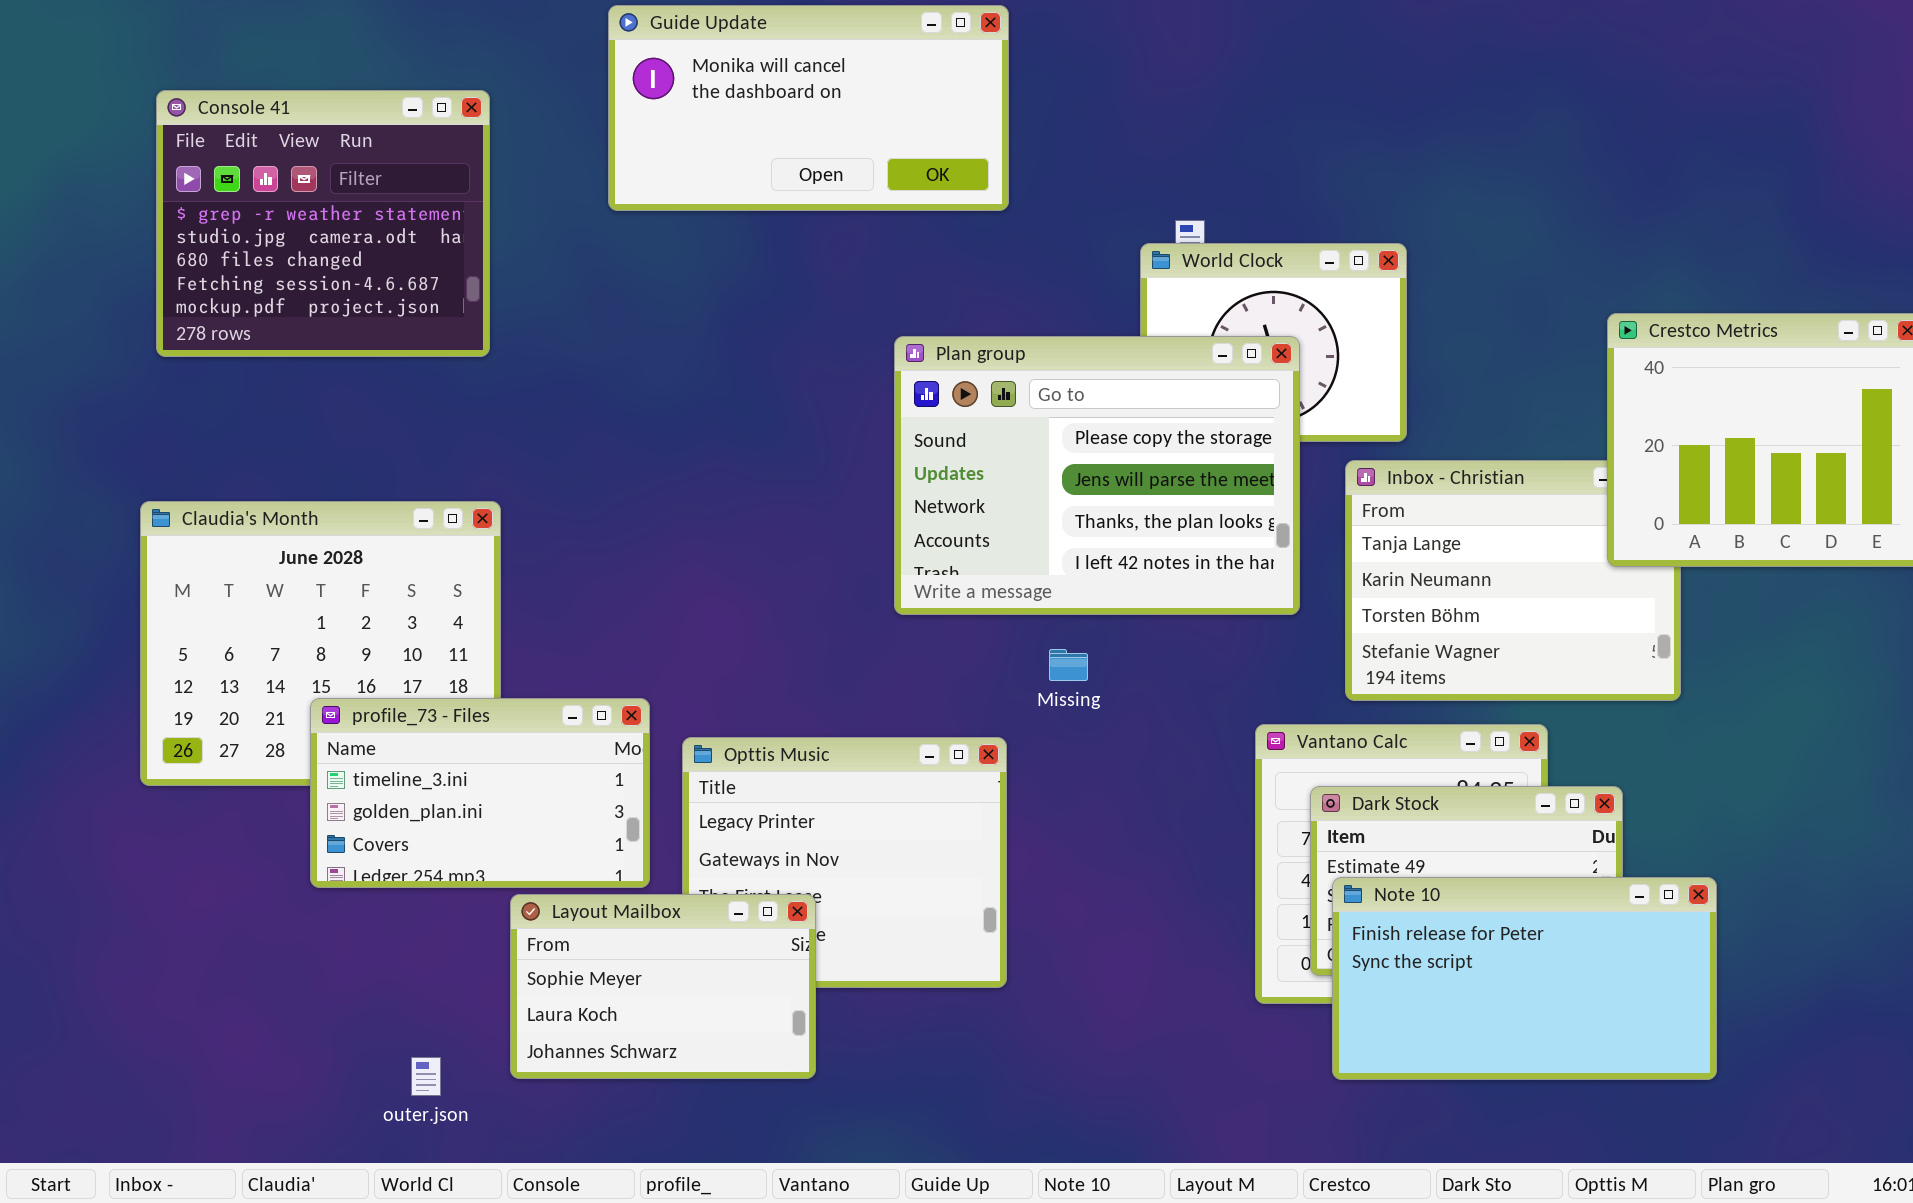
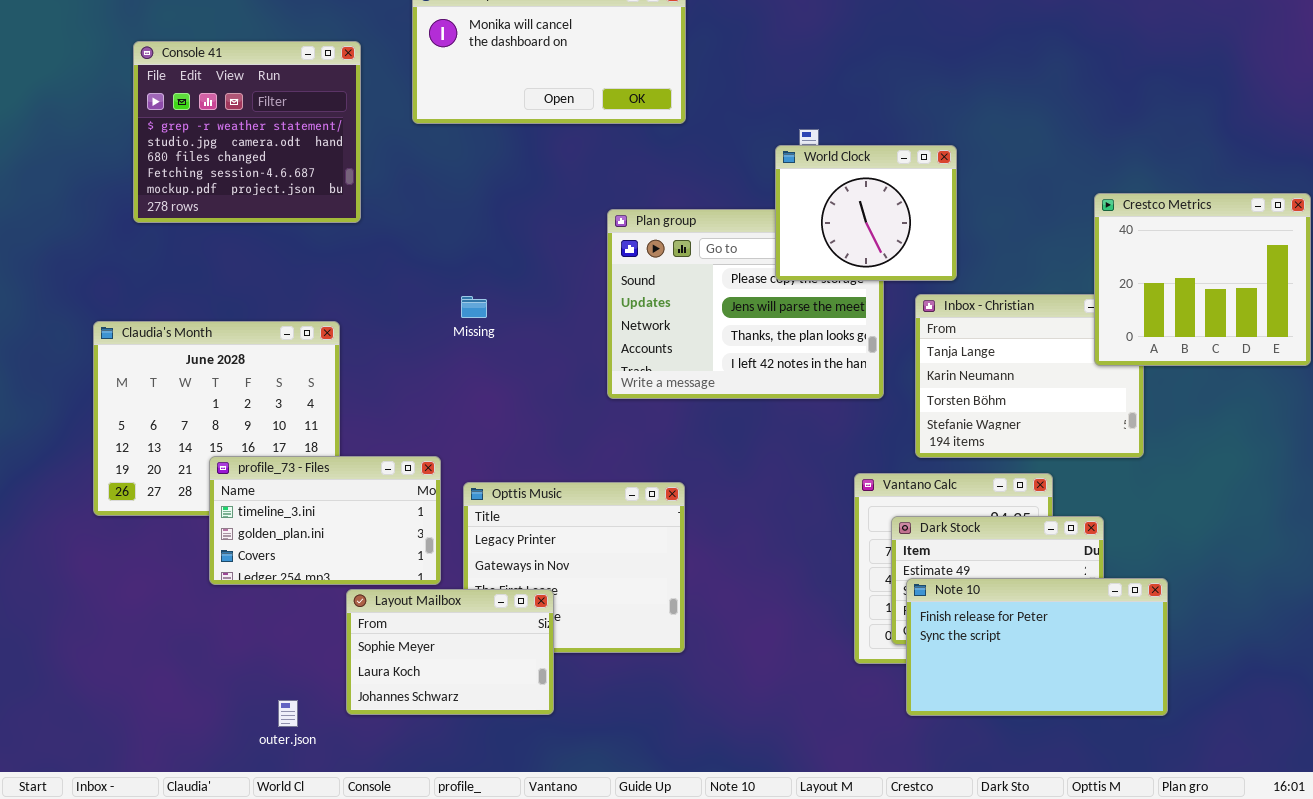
Console 41: [156,90,490,357] -> [133,41,361,223], moved
World Clock: [1140,243,1407,442] -> [775,145,957,281], raised
Missing: [1049,649,1088,681] -> [461,296,487,318], moved

